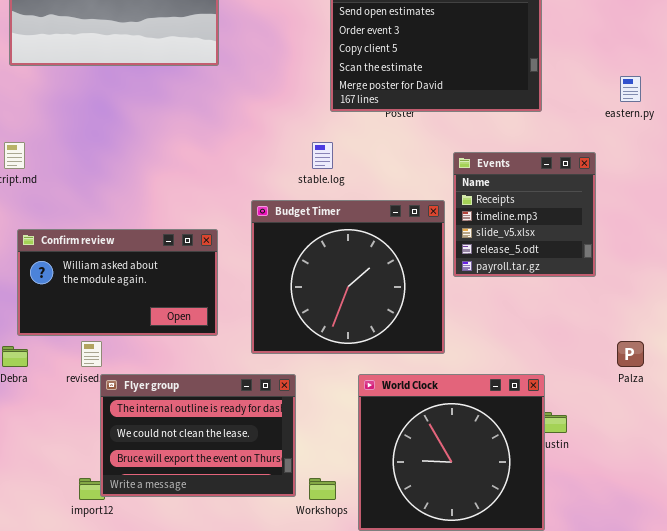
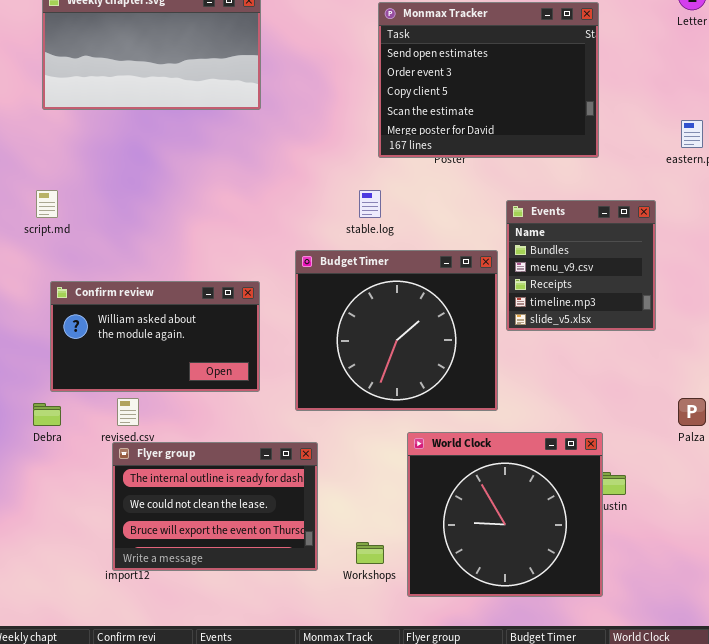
Events: [453,152,596,277] -> [506,200,656,331], scrolled up 2 rows
Flyer group: [100,374,296,497] -> [112,442,318,571], moved

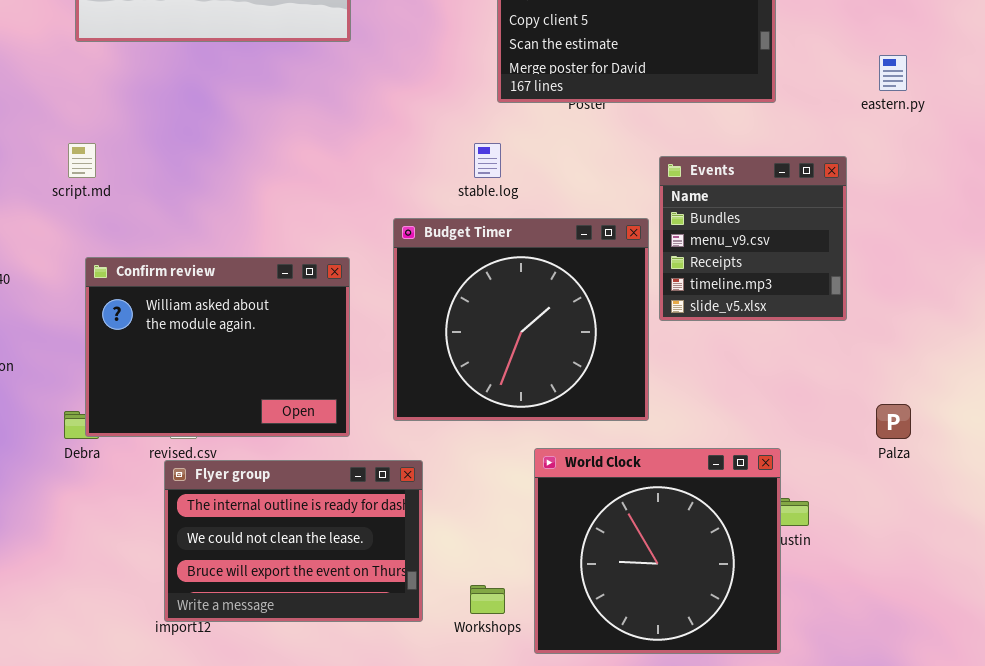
Confirm review: [50,281,260,392] -> [85,257,350,437], resized

